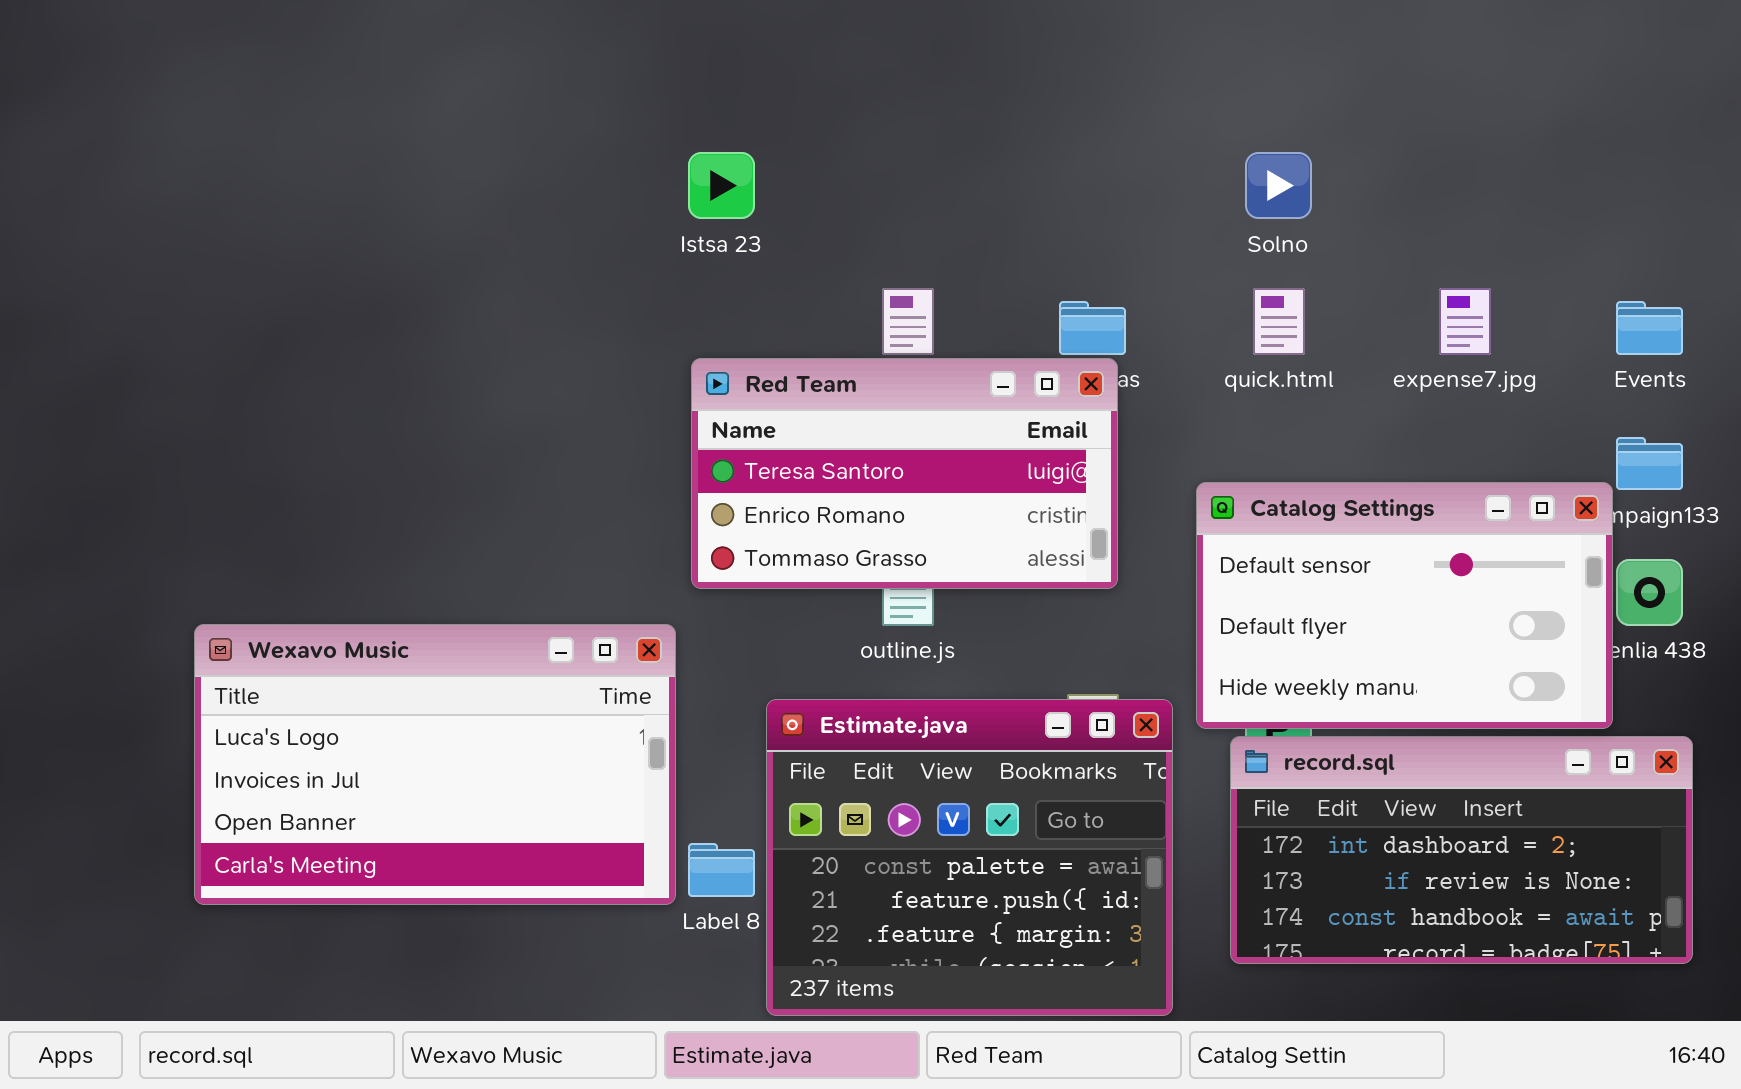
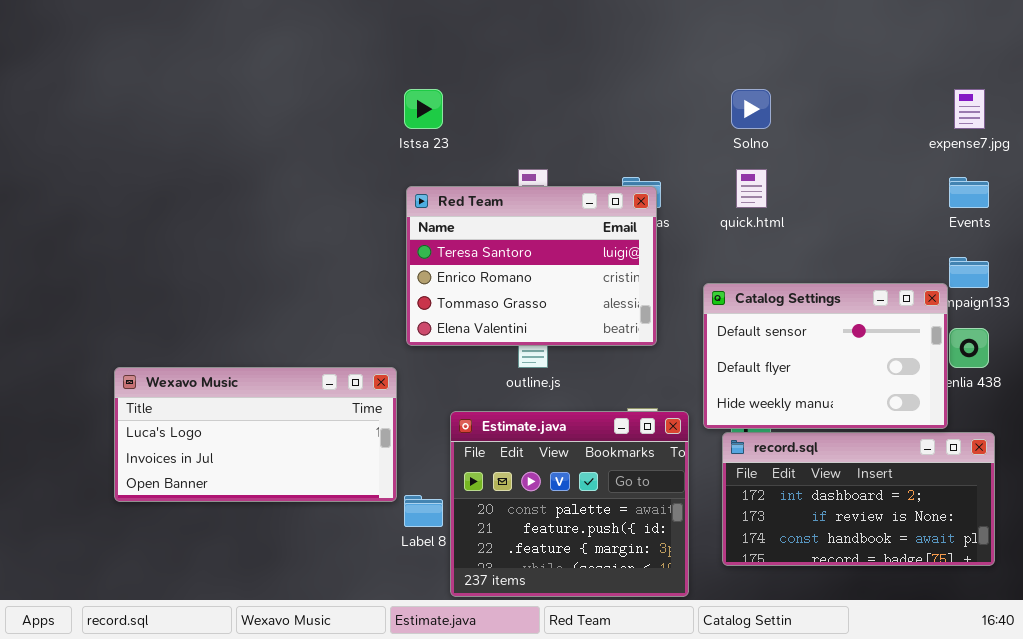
expense7.jpg: [1439,288,1491,355] -> [954,89,985,129], moved
Red Team: [691,358,1118,589] -> [406,186,657,346], resized
Wexavo Music: [194,624,676,905] -> [114,367,397,502], resized

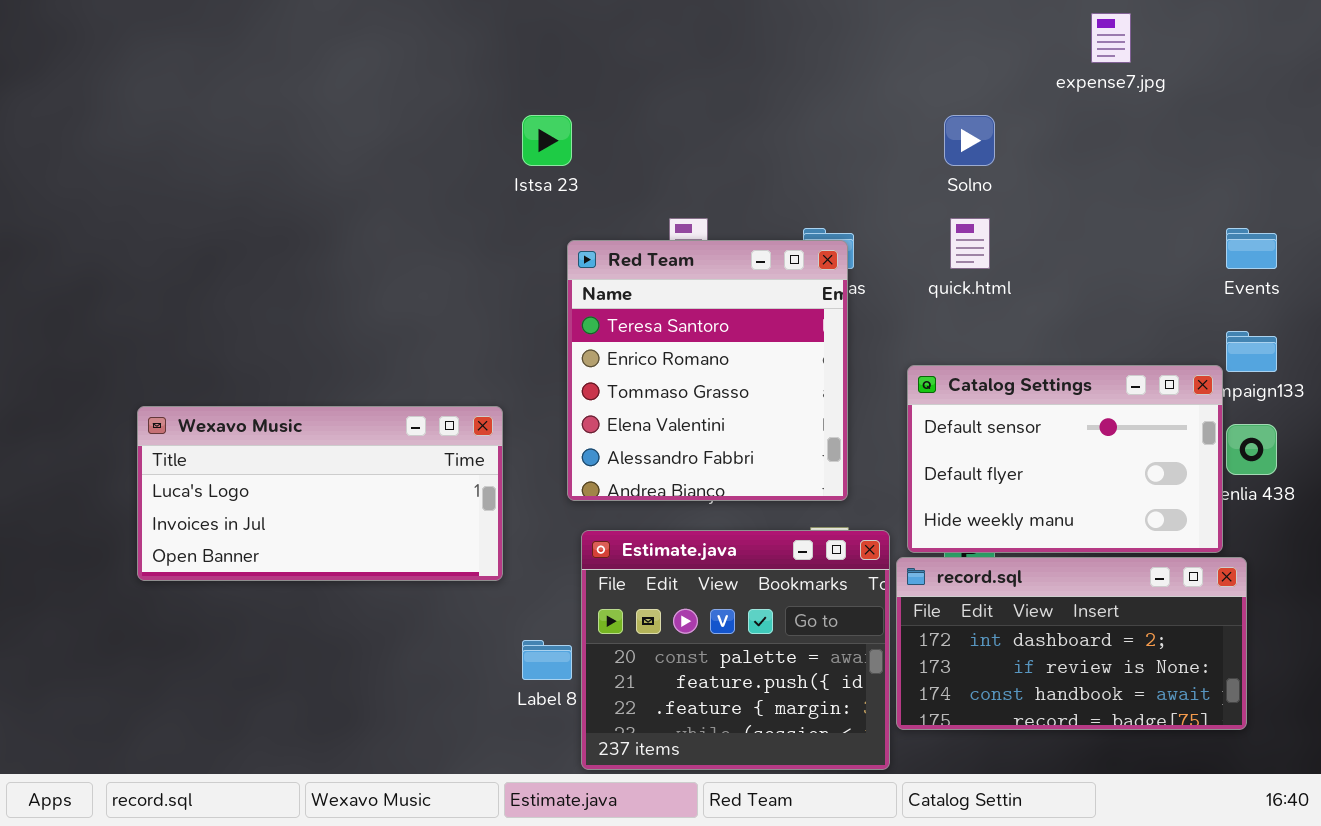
expense7.jpg: [954,89,985,129] -> [1091,13,1131,63], moved
Red Team: [406,186,657,346] -> [567,240,848,501], resized
Wexavo Music: [114,367,397,502] -> [137,406,503,581], moved
record.sql: [722,432,995,566] -> [896,557,1247,730], moved

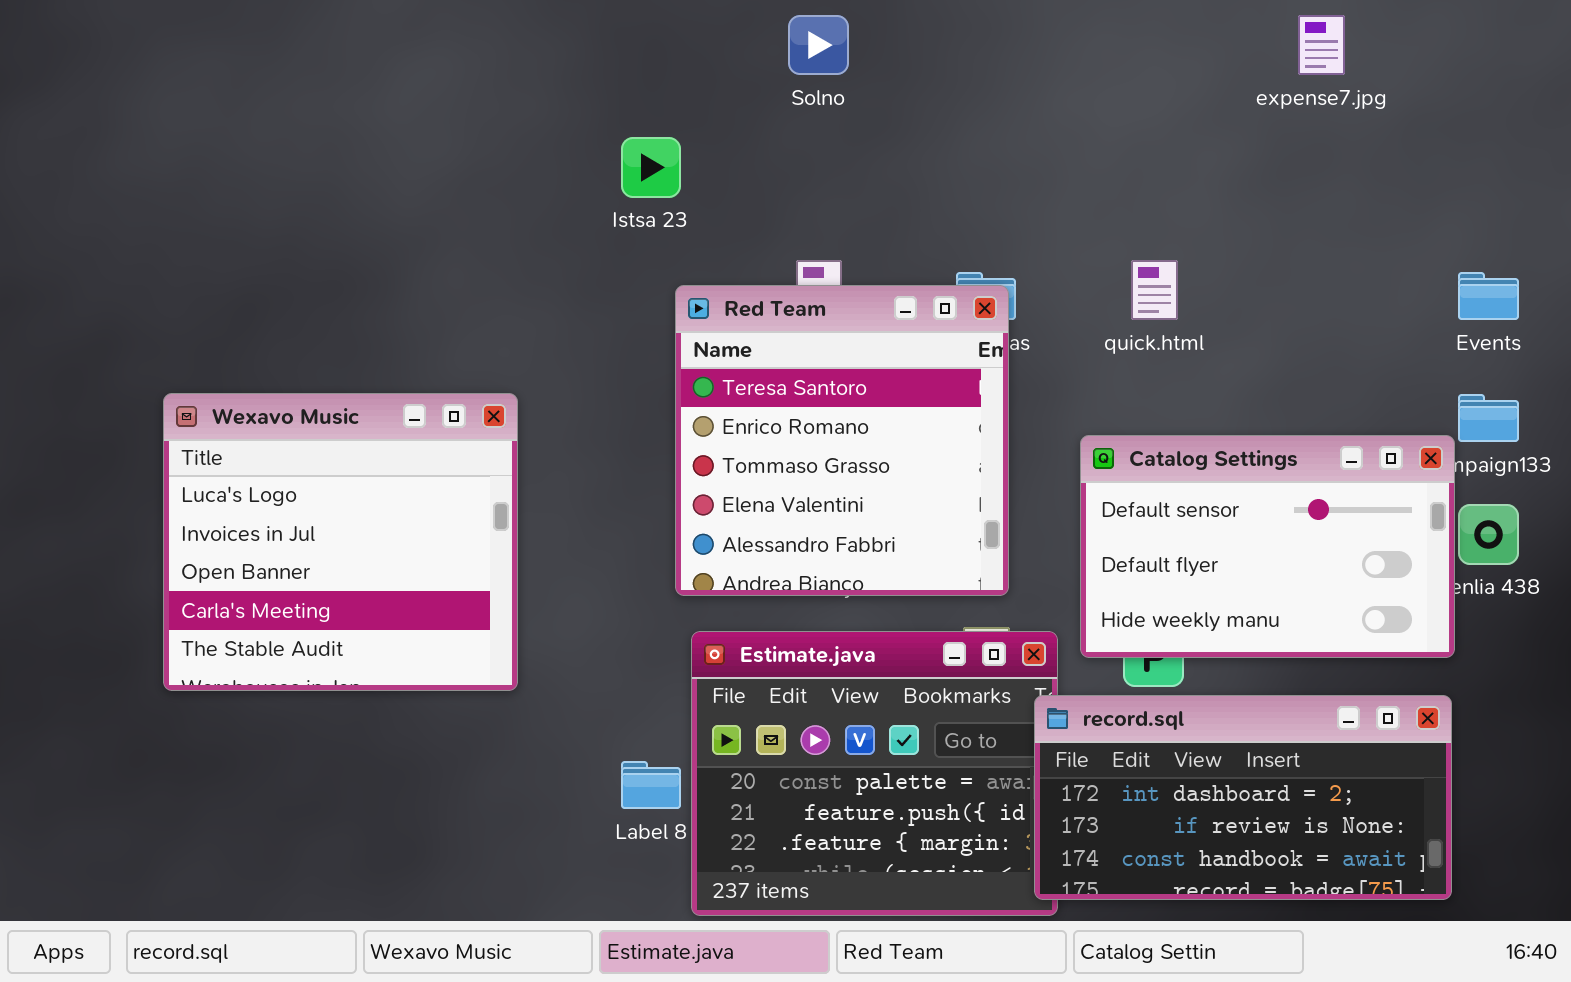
Solno: [944,115,995,166] -> [788,15,849,75], moved
Wexavo Music: [137,406,503,581] -> [163,393,518,691], resized
record.sql: [896,557,1247,730] -> [1034,695,1452,900], moved

